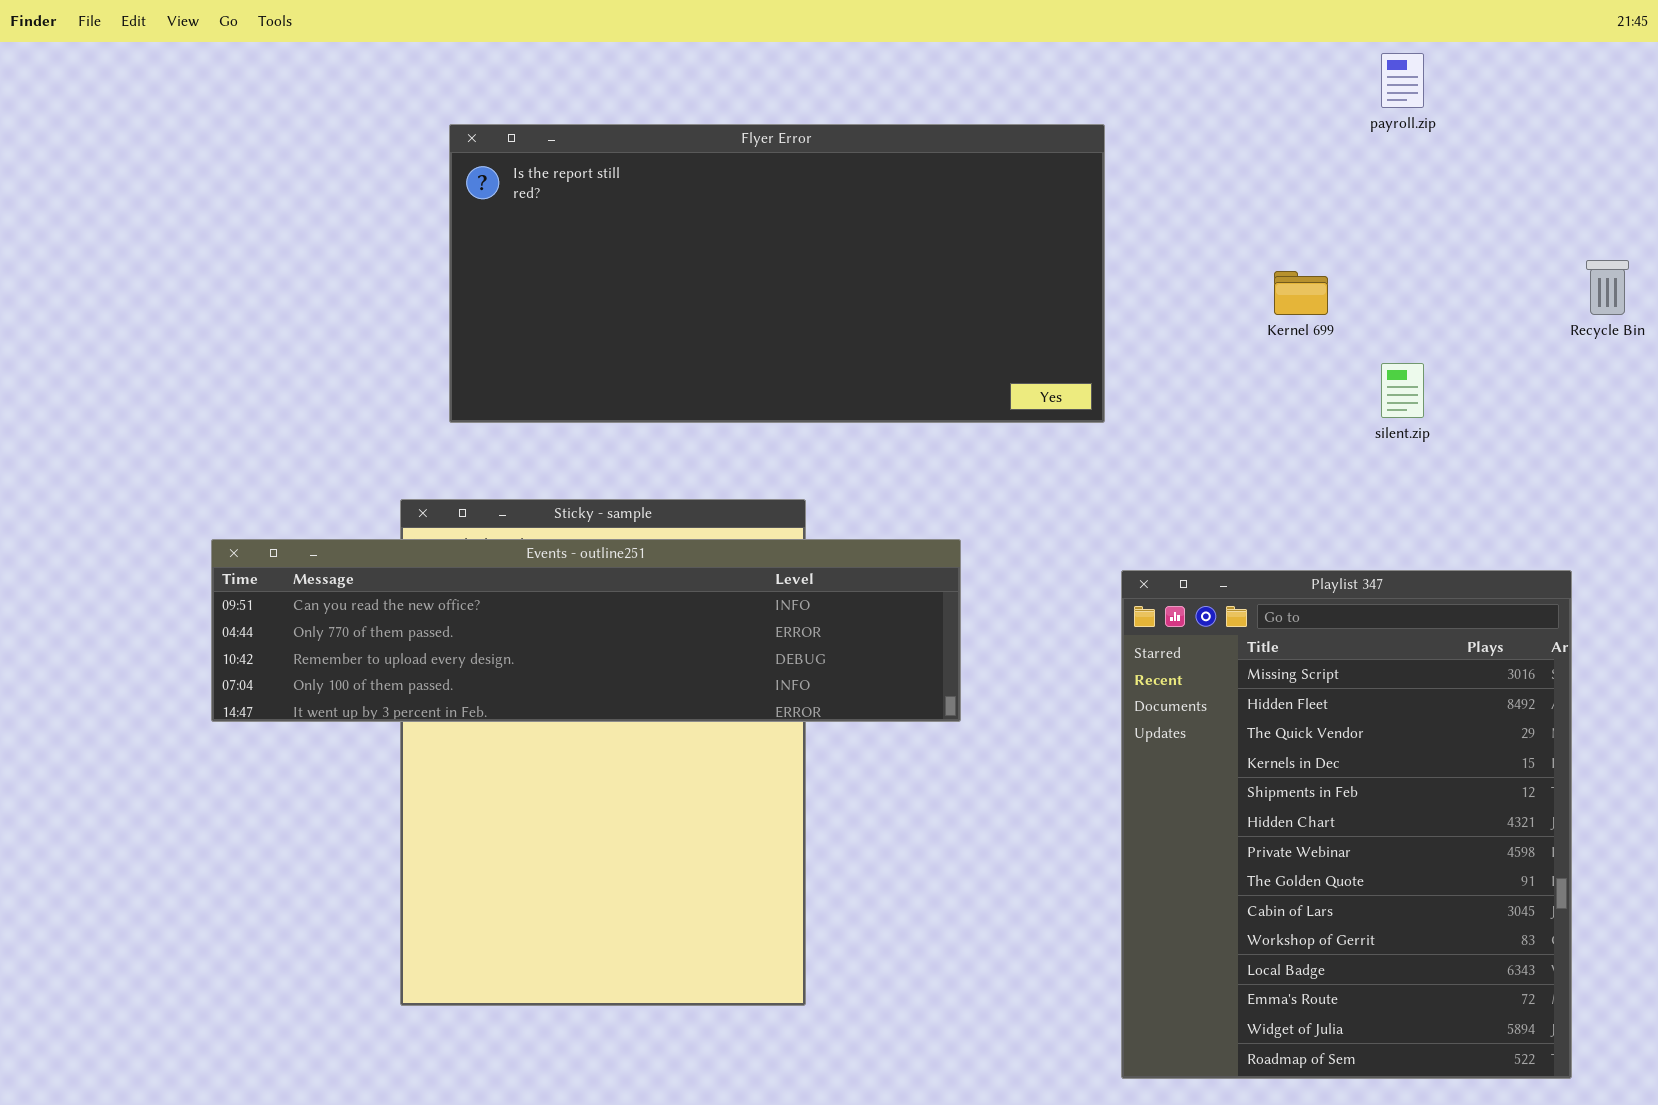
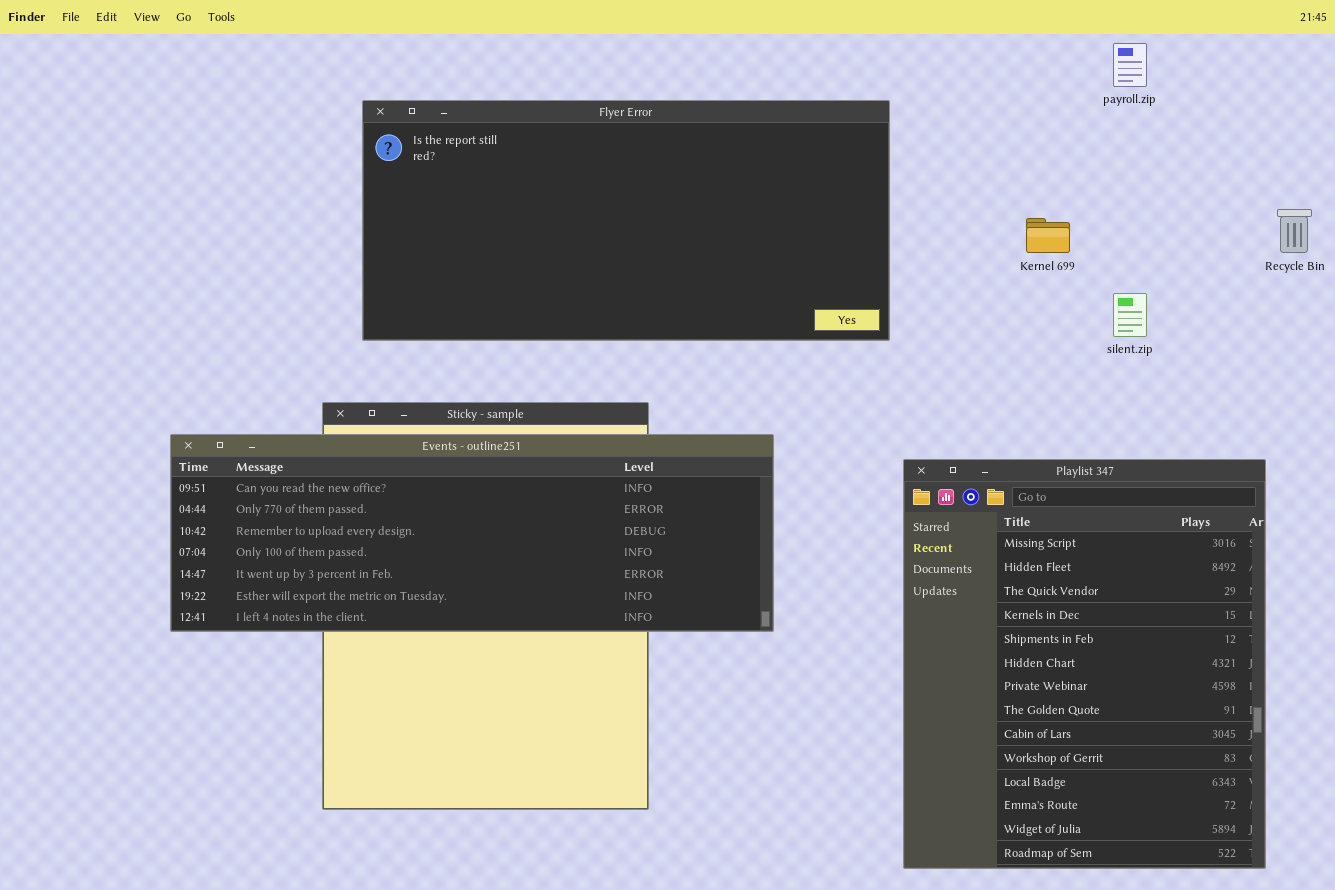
Events - outline251: [211,539,961,722] -> [170,434,774,632], resized

